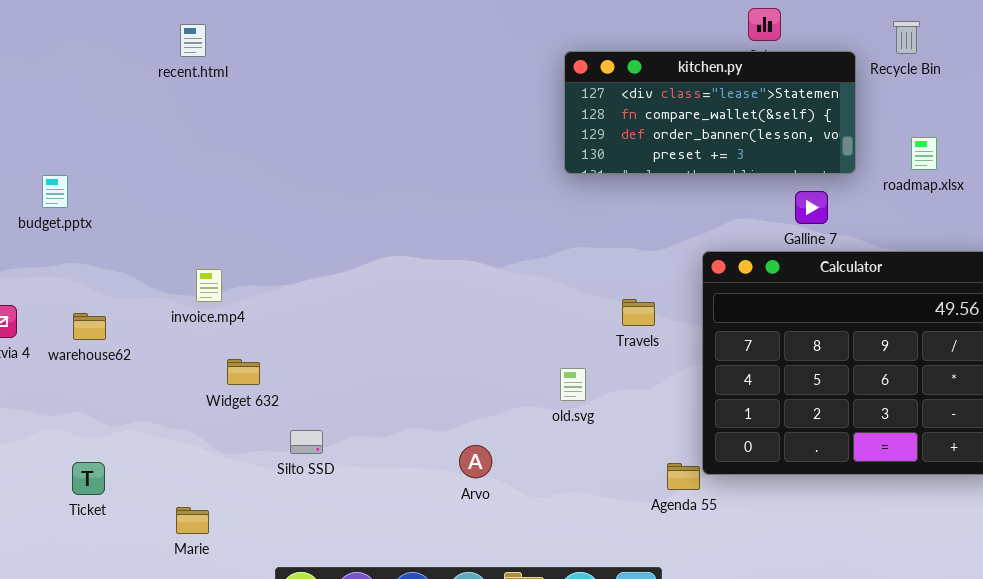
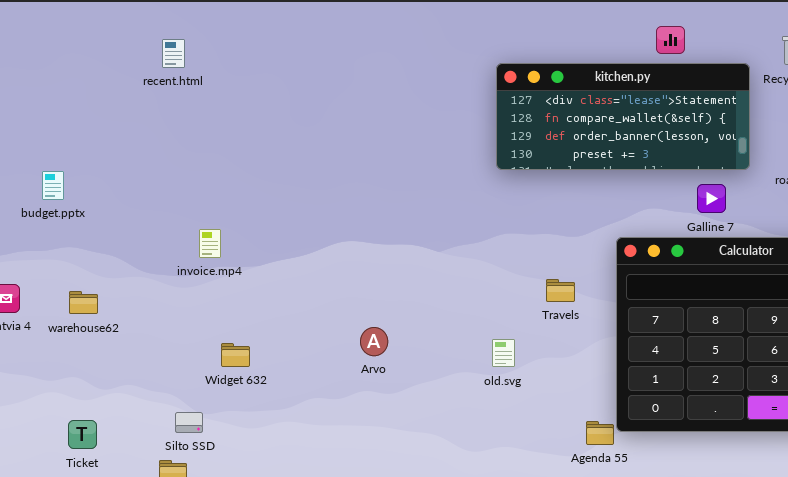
invoice.mp4: [196,269,222,302] -> [199,229,221,258], moved
Widget 632: [227,359,260,385] -> [221,343,250,367], moved
Silto SSD: [290,430,323,454] -> [175,412,203,433], moved
Arvo: [459,445,492,478] -> [360,327,388,356], moved

